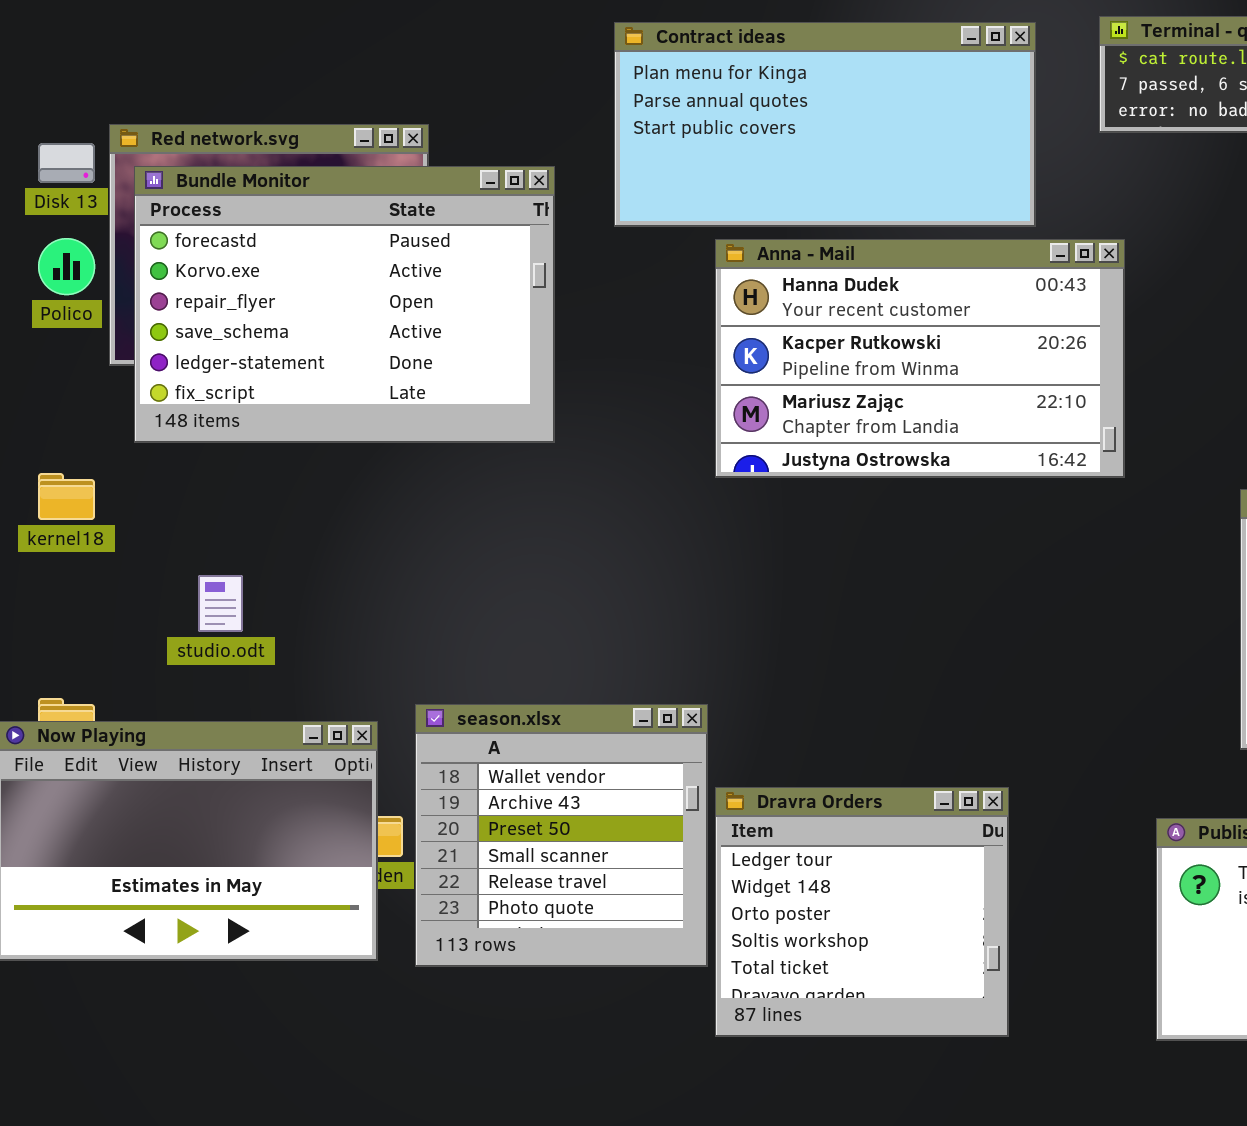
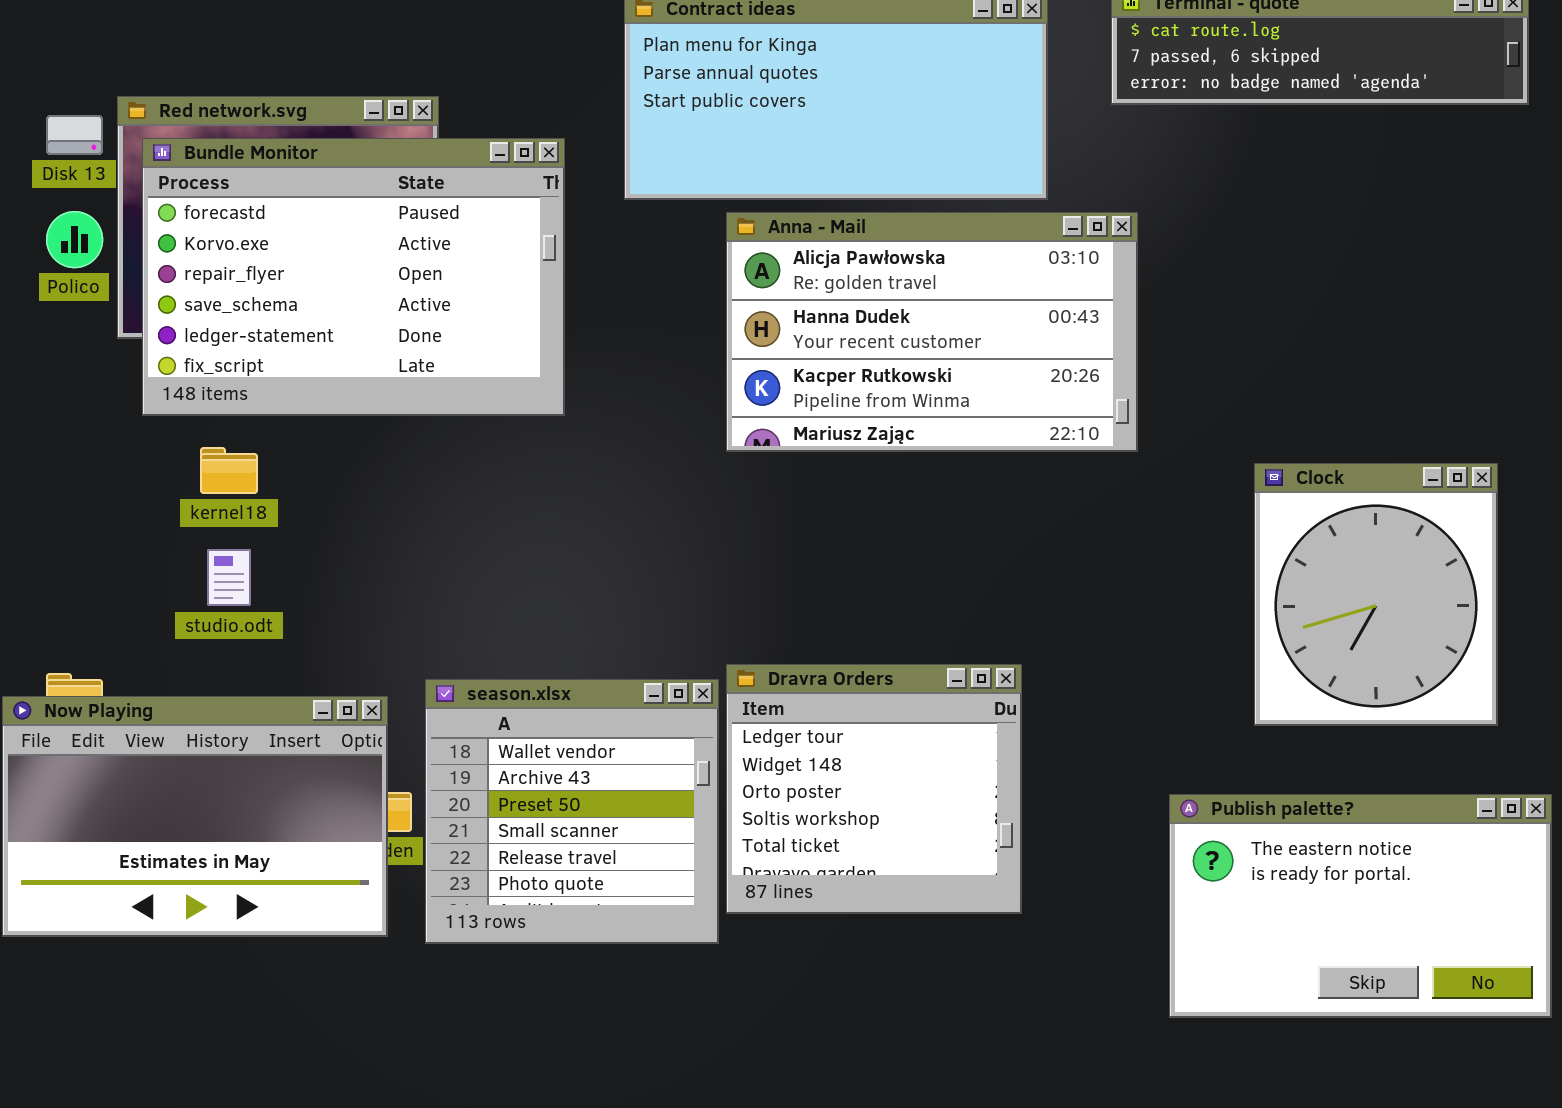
Anna - Mail: [715,239,1125,478] -> [726,212,1138,452], scrolled up 1 row
kernel18: [38,473,95,520] -> [200,447,258,494], moved
Dravra Orders: [715,787,1009,1037] -> [726,664,1022,914], moved

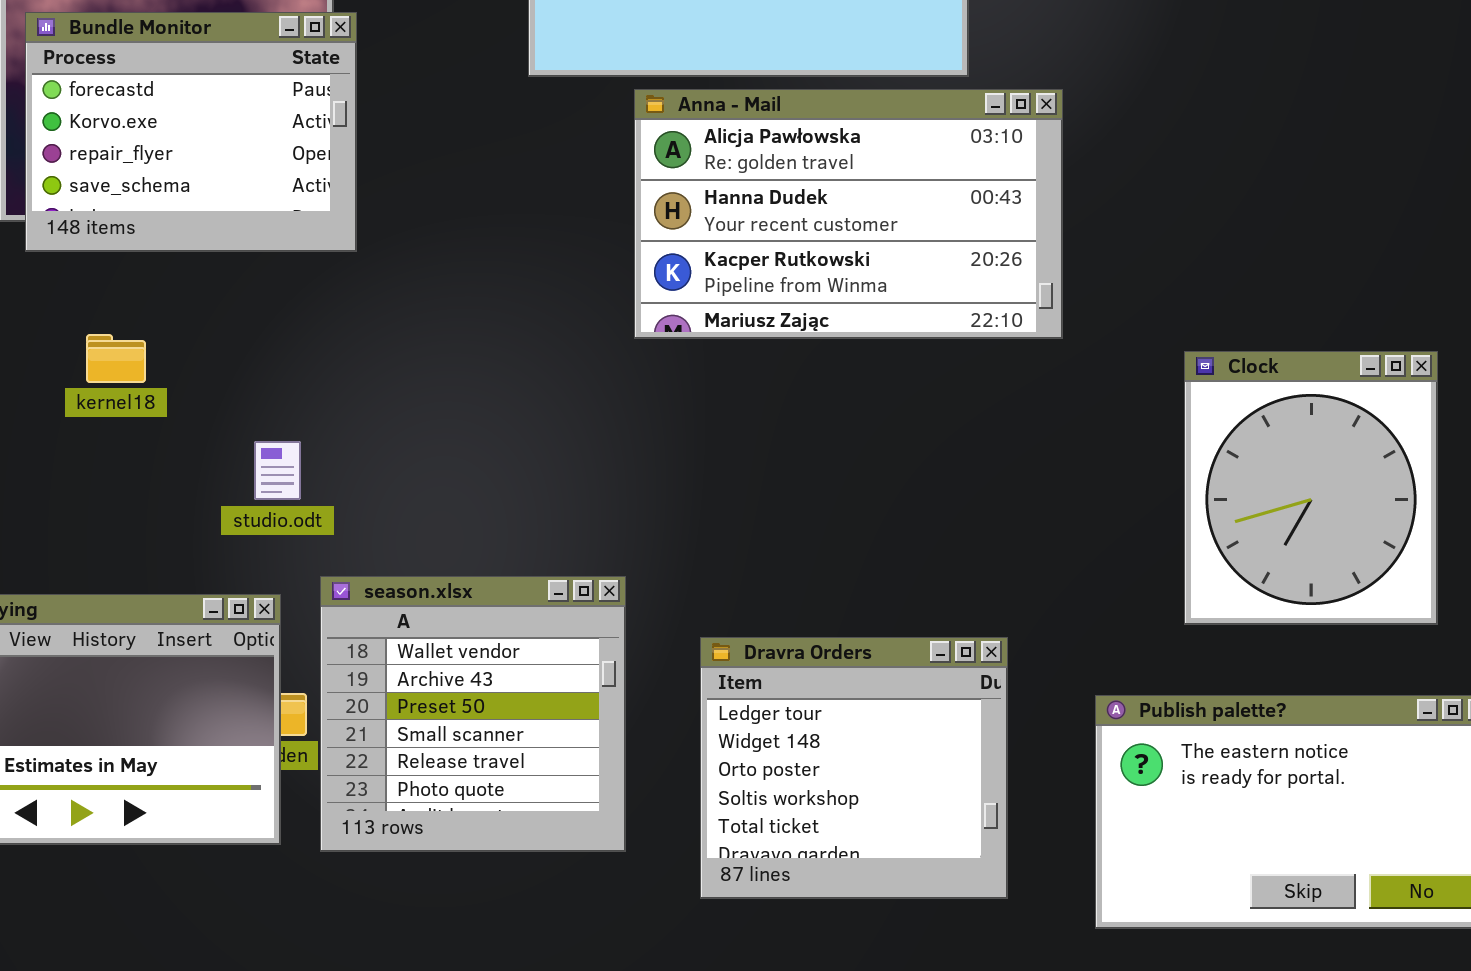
Bundle Monitor: [142,138,565,416] -> [25,12,357,252], resized
studio.odt: [207,549,251,606] -> [254,441,301,500], moved
Dravra Orders: [726,664,1022,914] -> [700,637,1008,899], moved

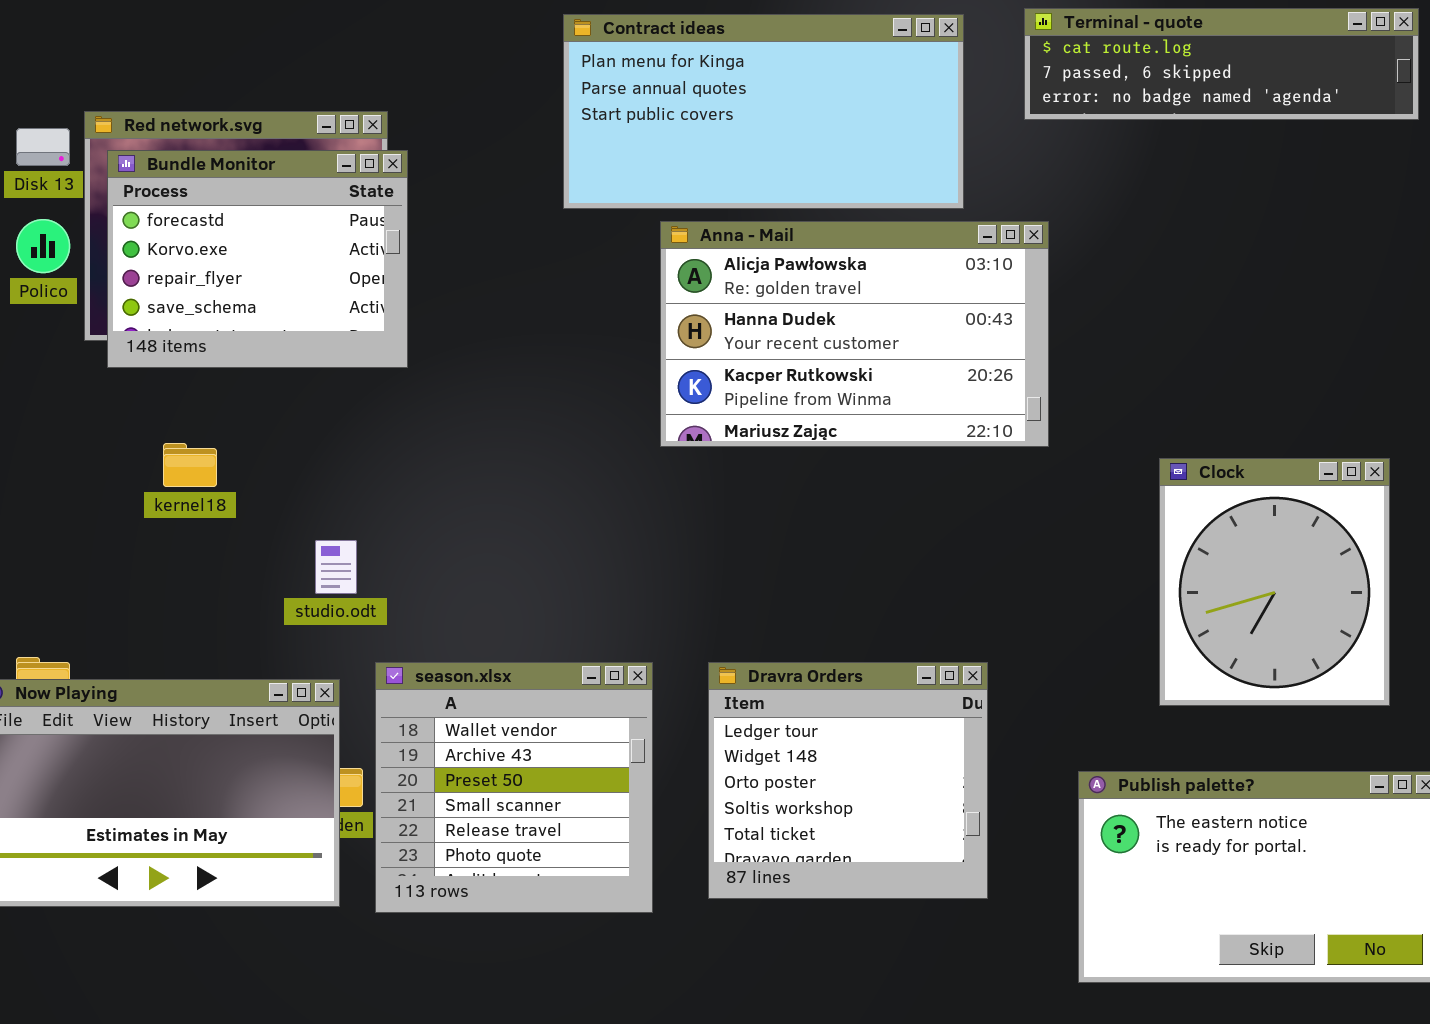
Dravra Orders: [700,637,1008,899] -> [708,662,988,899], moved

